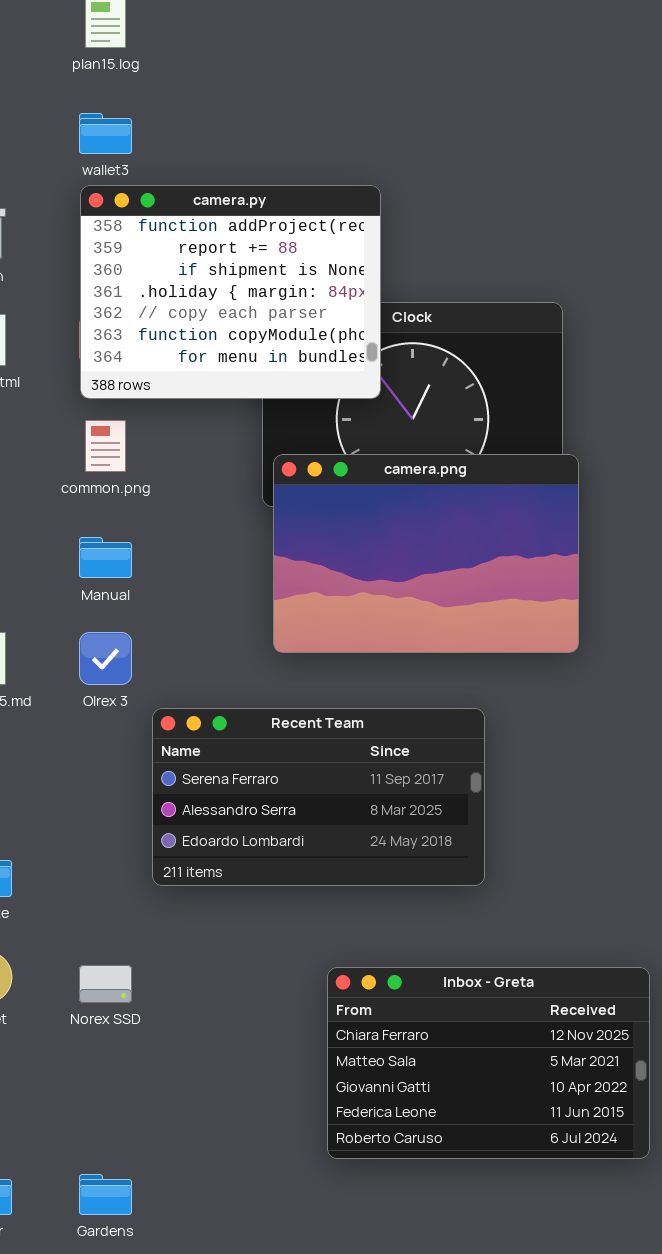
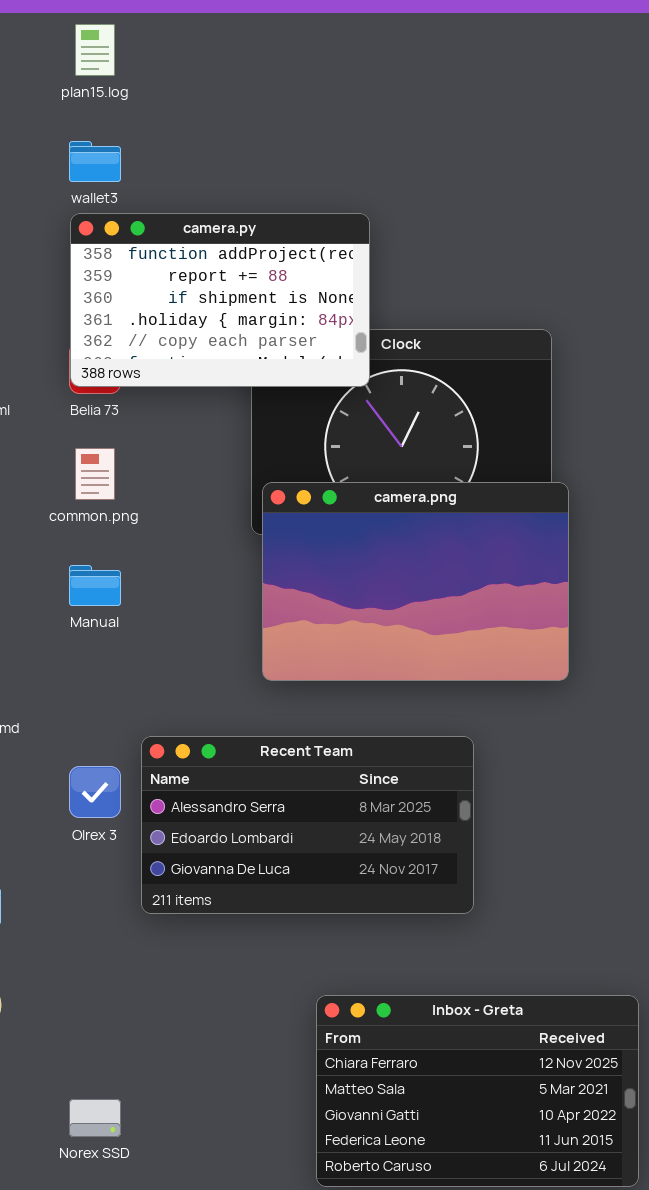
camera.py: [80,185,381,399] -> [70,213,370,387], resized
Olrex 3: [79,632,132,685] -> [69,766,121,818], moved
Recent Team: [152,708,485,886] -> [141,736,474,914], scrolled down 1 row
Norex SSD: [79,965,132,1003] -> [69,1099,121,1137], moved

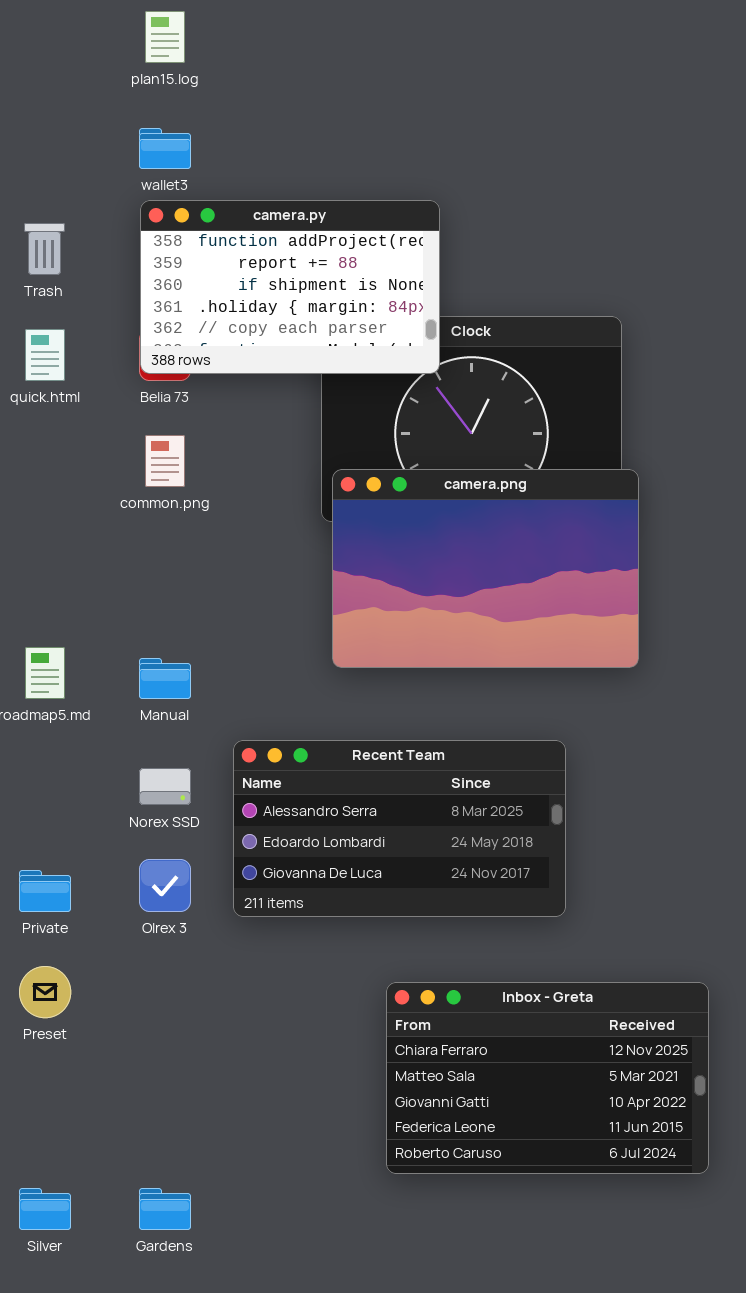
Manual: [69,565,121,606] -> [139,658,191,699], moved
Recent Team: [141,736,474,914] -> [233,740,566,917], moved
Olrex 3: [69,766,121,818] -> [139,859,191,912], moved
Norex SSD: [69,1099,121,1137] -> [139,768,191,805], moved

